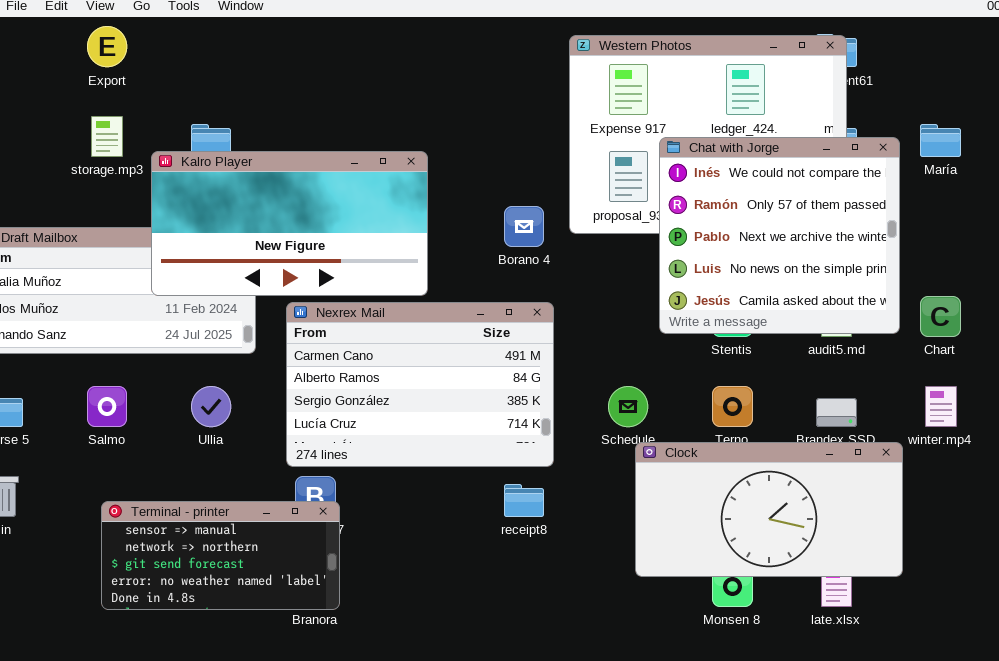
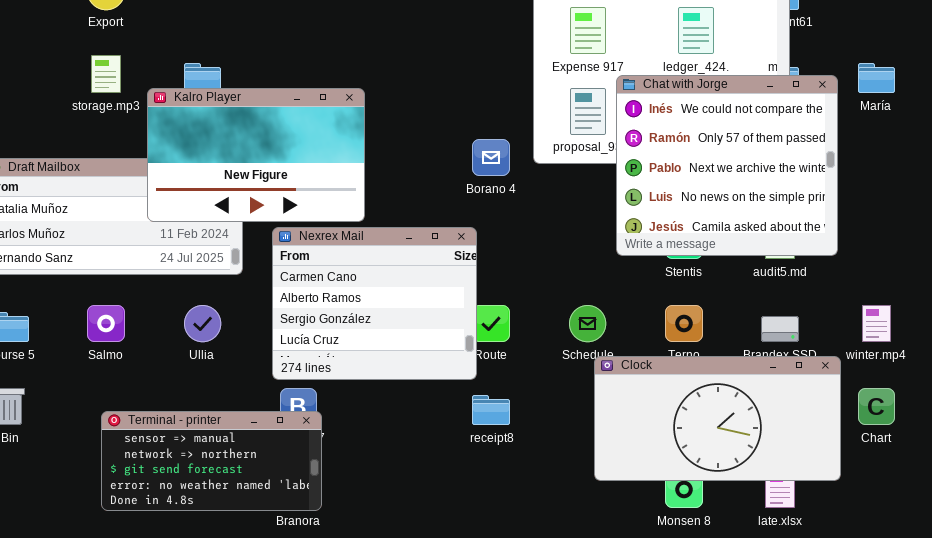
Kalro Player: [151,151,428,296] -> [147,88,365,222], resized
Chart: [920,296,961,337] -> [858,388,895,425], moved
Nexrex Mail: [286,302,554,467] -> [272,227,477,380], resized

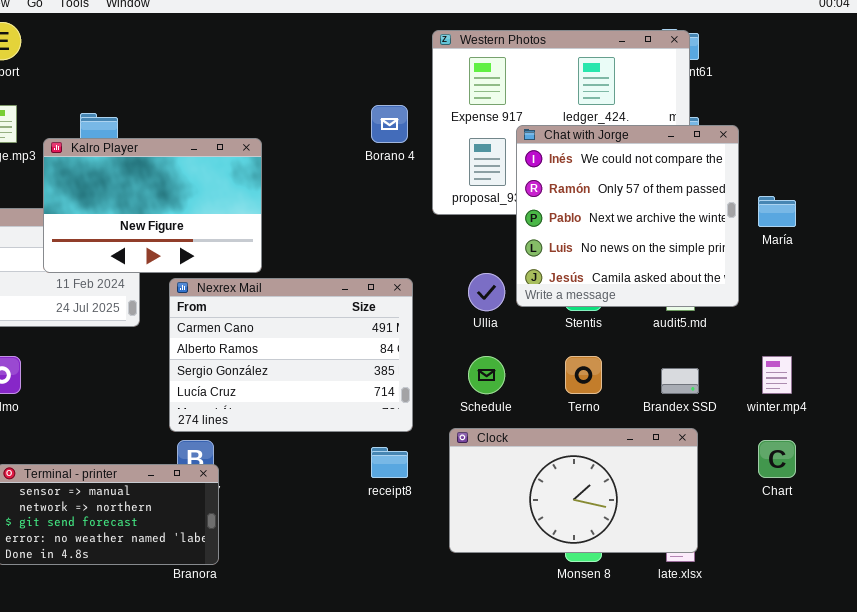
María: [858,63,895,93] -> [758,196,796,227], moved
Borano 4: [472,139,510,176] -> [371,105,408,143], moved
Nexrex Mail: [272,227,477,380] -> [169,278,413,432], resized
Ullia: [184,305,221,342] -> [468,273,505,311], moved
Clock: [594,356,841,481] -> [449,428,698,553], moved

